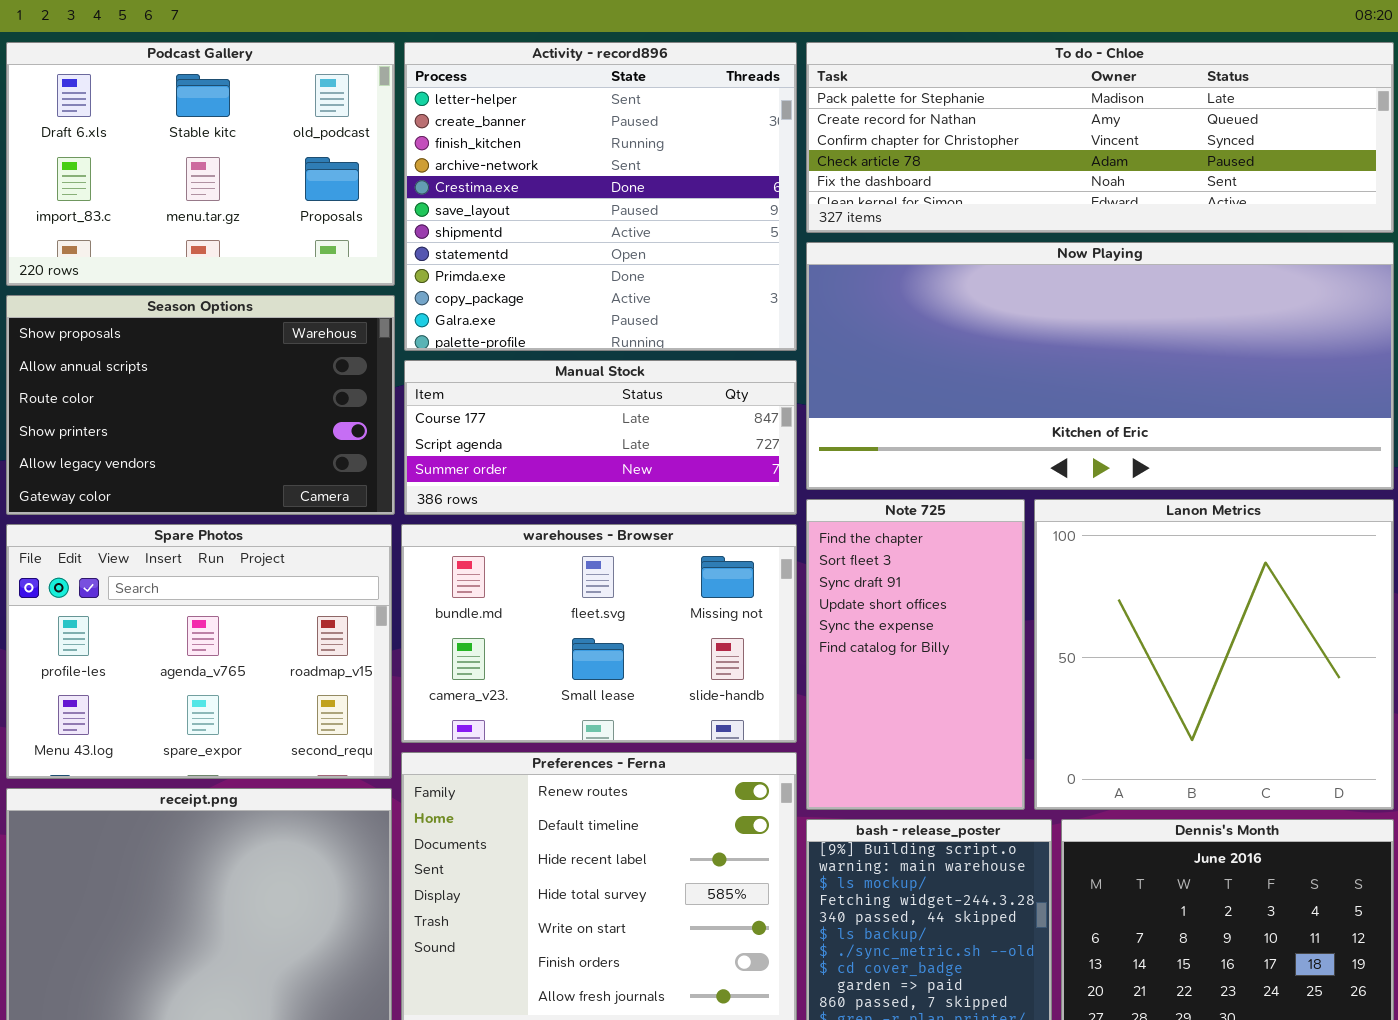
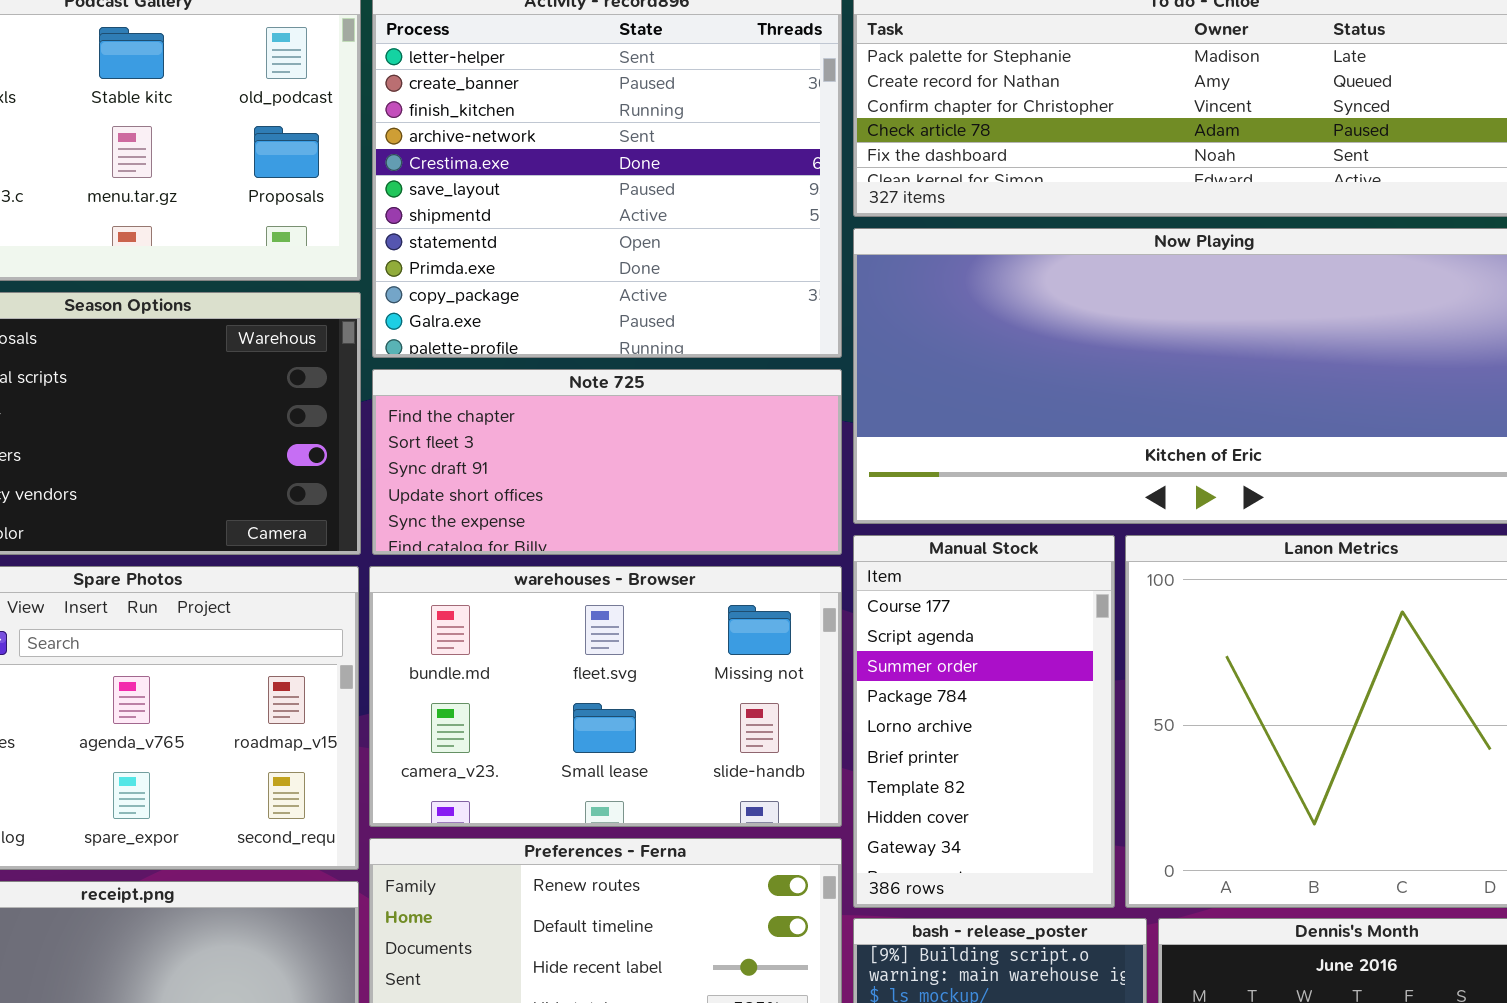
Manual Stock: [404,360,797,515] -> [853,535,1115,908], moved, resized
Note 725: [806,499,1025,810] -> [372,369,842,555], moved, resized

